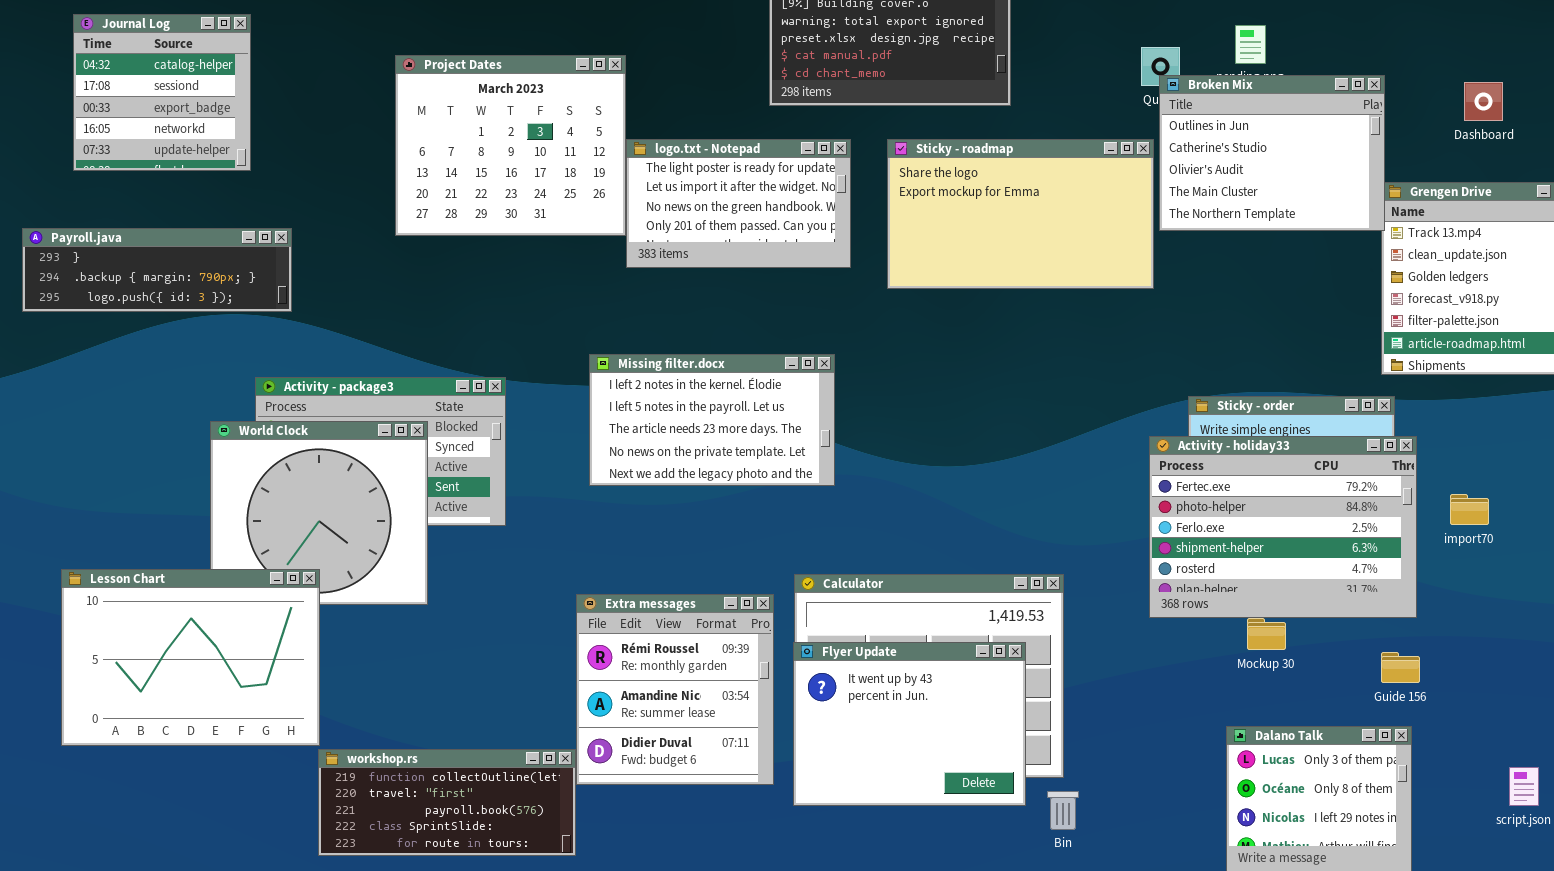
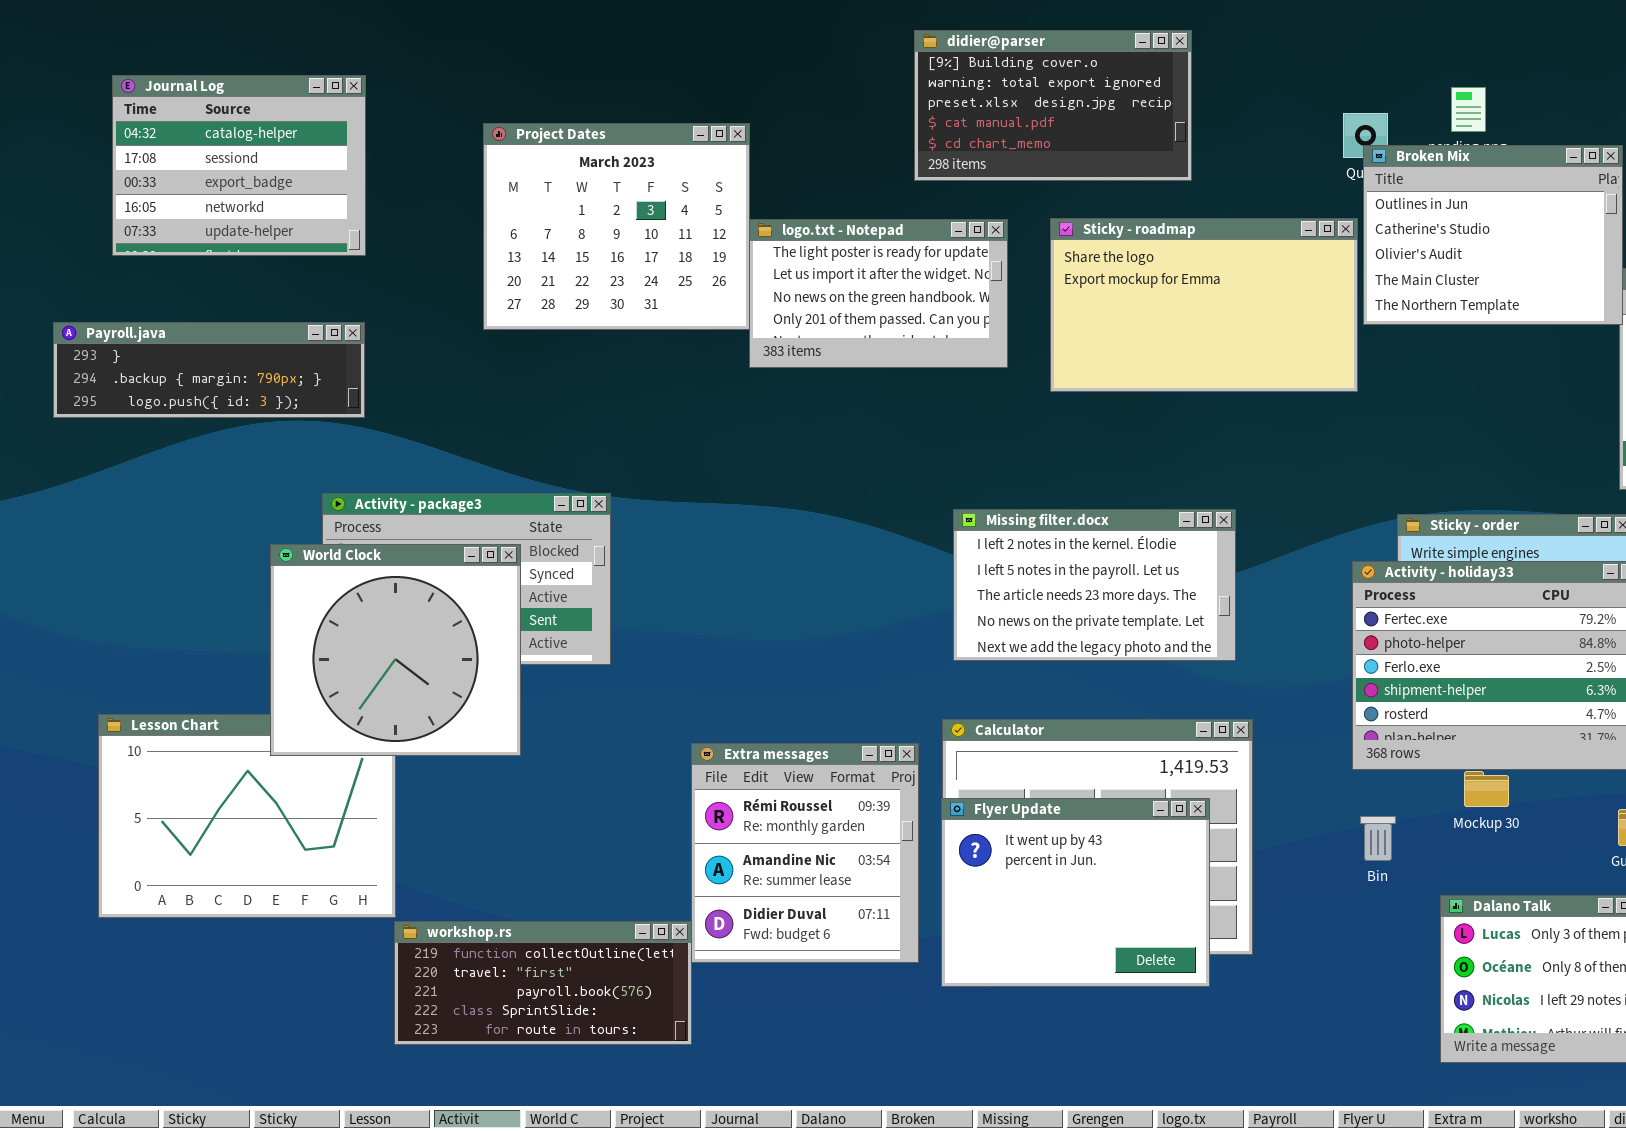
Journal Log: [73,14,251,171] -> [112,75,366,256], resized
Missing filter.docx: [589,354,835,486] -> [953,509,1236,661], moved
World Clock: [210,421,428,605] -> [270,544,521,756], raised
Bin: [1047,791,1079,830] -> [1360,816,1396,861], moved

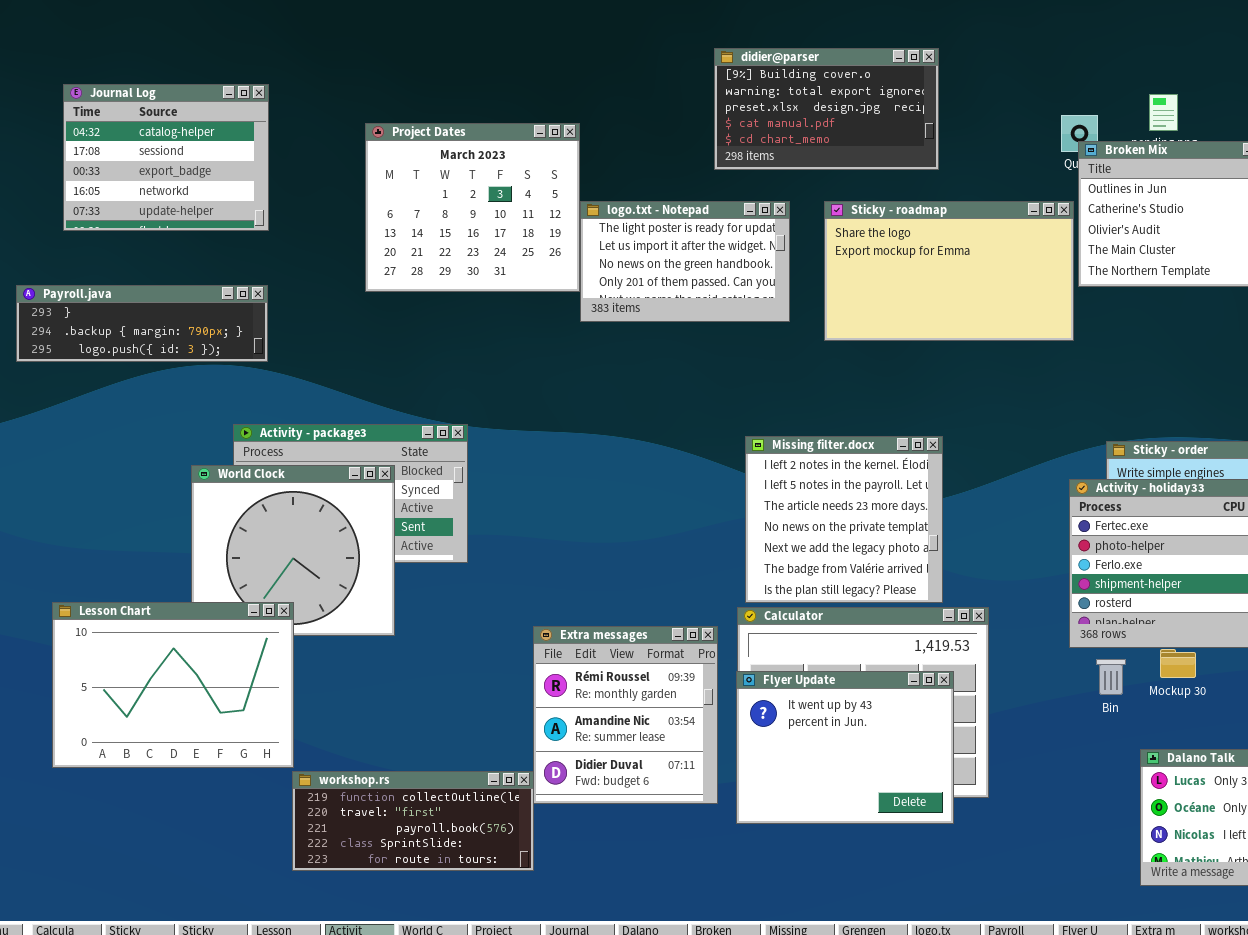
Missing filter.docx: [953,509,1236,661] -> [745,436,943,603], resized
Lesson Chart: [98,714,396,918] -> [52,602,294,768], raised
Bin: [1360,816,1396,861] -> [1096,659,1126,695], moved

